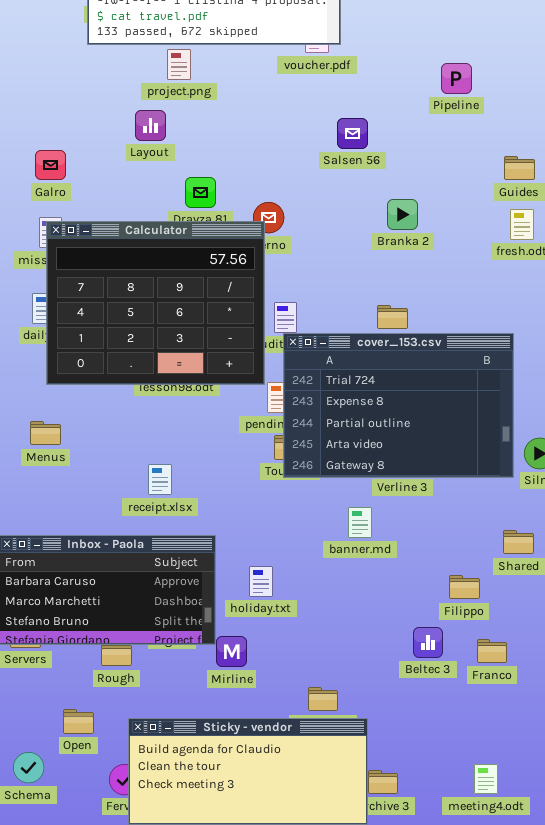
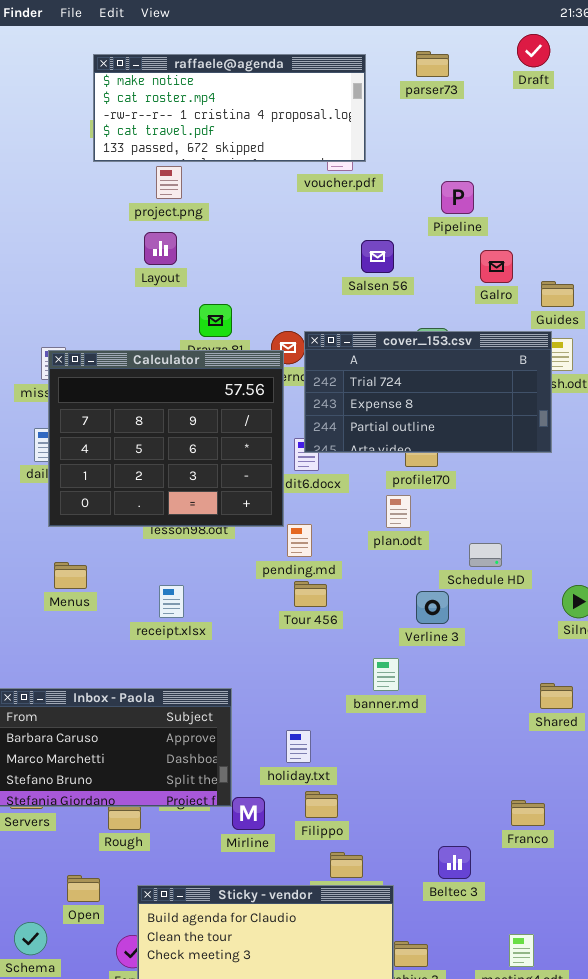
project.png: [167,49,191,80] -> [156,166,182,199], moved
Pipeline: [441,63,472,94] -> [441,181,474,214], moved
Galro: [35,150,66,180] -> [480,250,513,283], moved
cover_153.csv: [283,333,514,478] -> [304,331,552,453], moved, resized
Menus: [30,421,61,445] -> [54,562,87,589], moved
receipt.xlsx: [148,464,172,495] -> [159,585,184,618], moved
holiday.txt: [249,566,273,597] -> [286,730,311,763], moved
Filippo: [449,575,480,599] -> [305,791,338,818], moved
Beltec 3: [413,627,443,658] -> [438,846,471,879], moved

